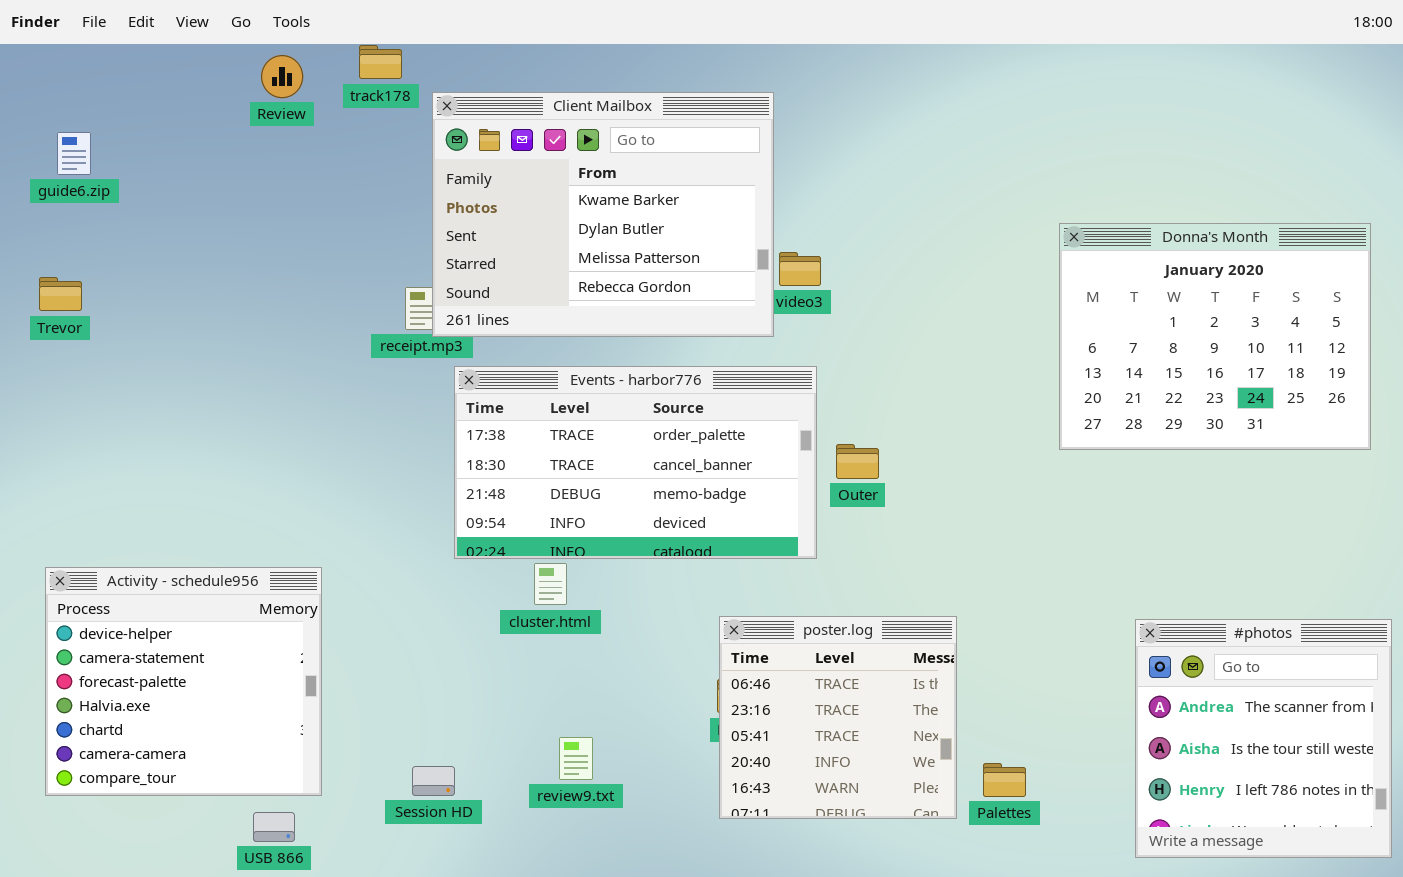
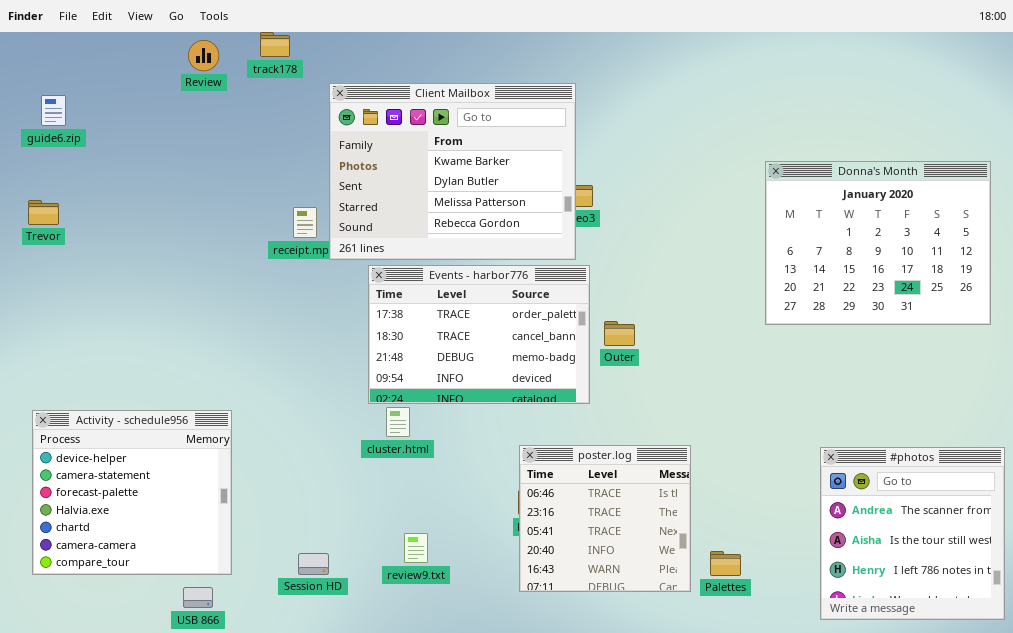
Client Mailbox: [432,92,774,337] -> [329,83,576,260], moved
Events - harbor776: [454,366,817,559] -> [368,265,590,404], resized

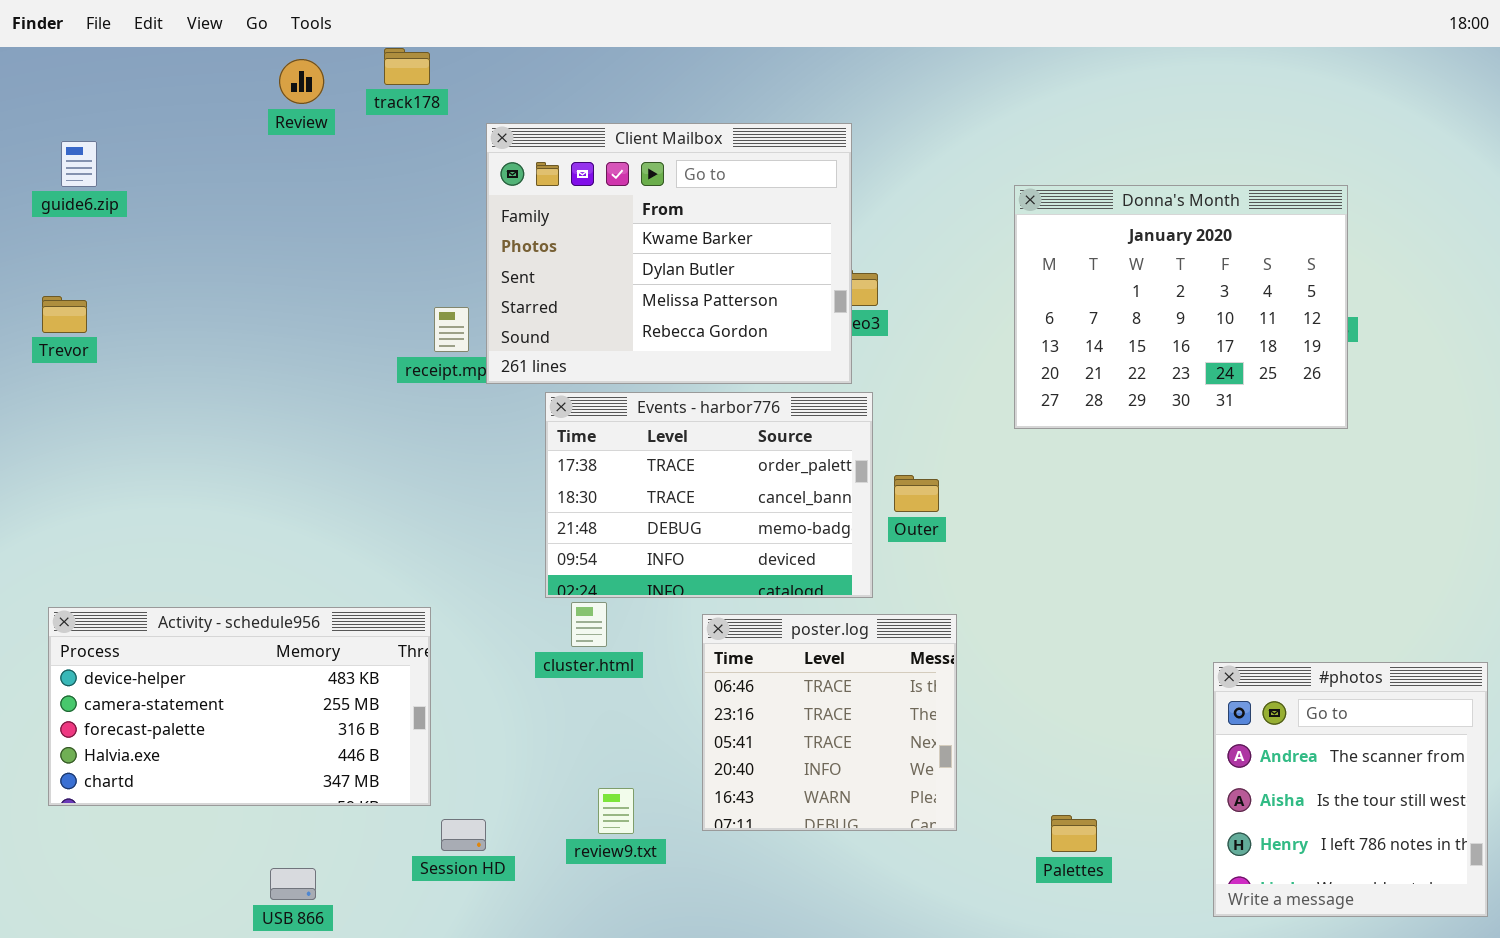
Donna's Month: [765,161,991,325] -> [1014,185,1348,429], moved
Activity - schedule956: [32,410,232,575] -> [48,607,431,806], resized
poster.log: [519,445,691,592] -> [702,614,957,831], moved

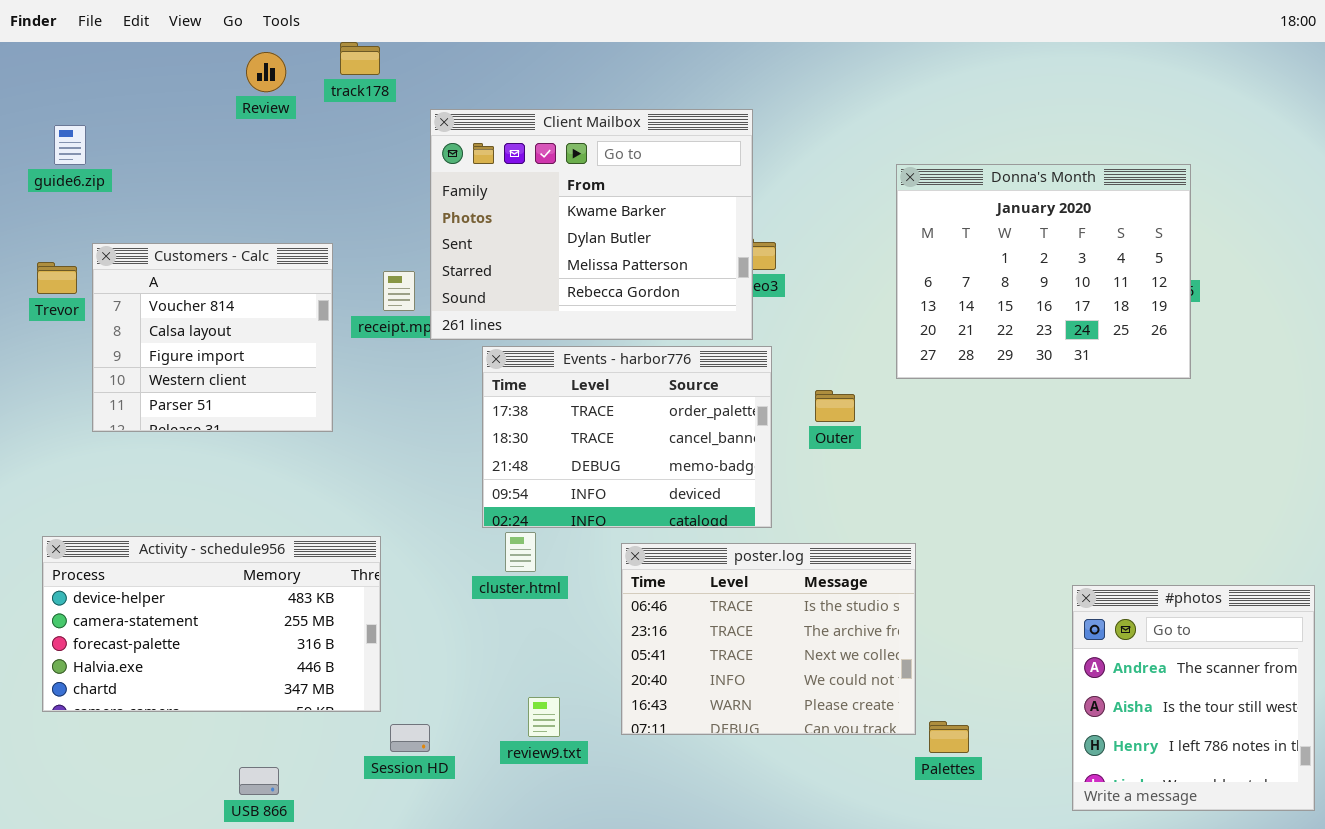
Customers - Calc: none -> [92,243,333,432], opened
Outer: [894,475,939,512] -> [815,390,855,422], moved
poster.log: [702,614,957,831] -> [621,543,916,735], resized

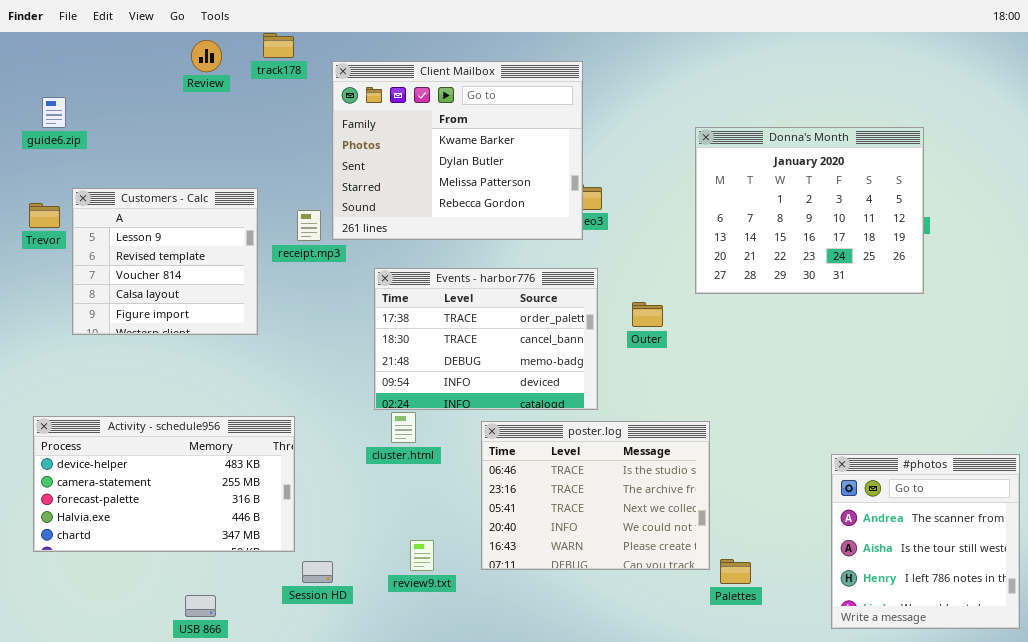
Client Mailbox: [430,109,753,340] -> [332,61,583,240], moved
Customers - Calc: [92,243,333,432] -> [72,188,258,335], scrolled up 2 rows

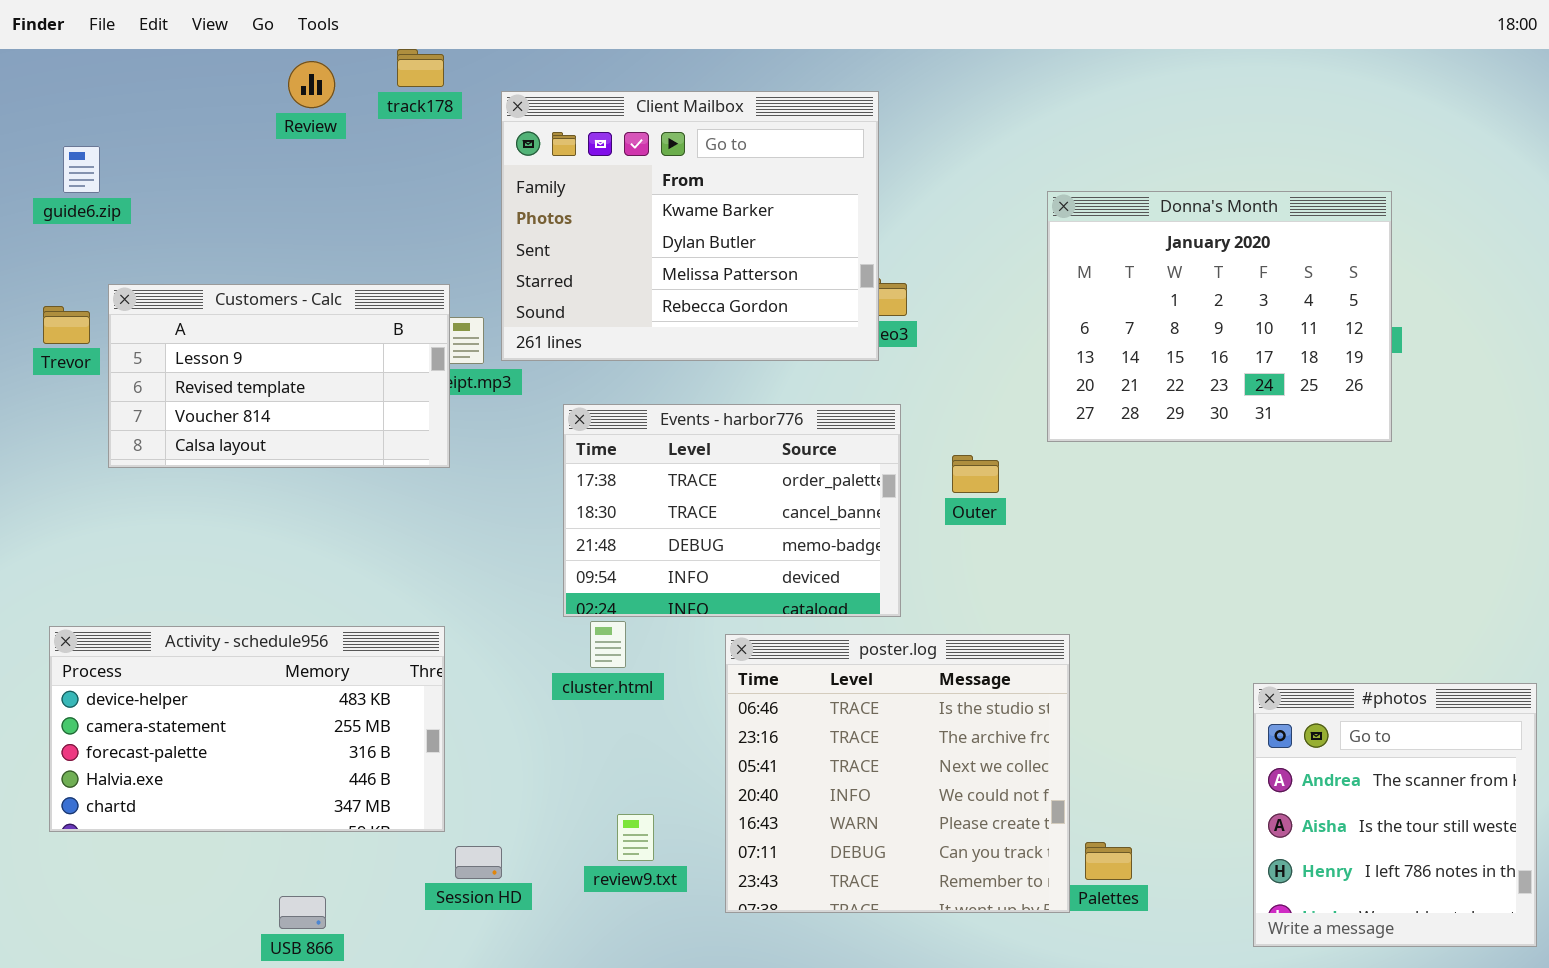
Customers - Calc: [72,188,258,335] -> [108,284,450,468], resized
poster.log: [481,421,710,570] -> [725,634,1070,913], resized

